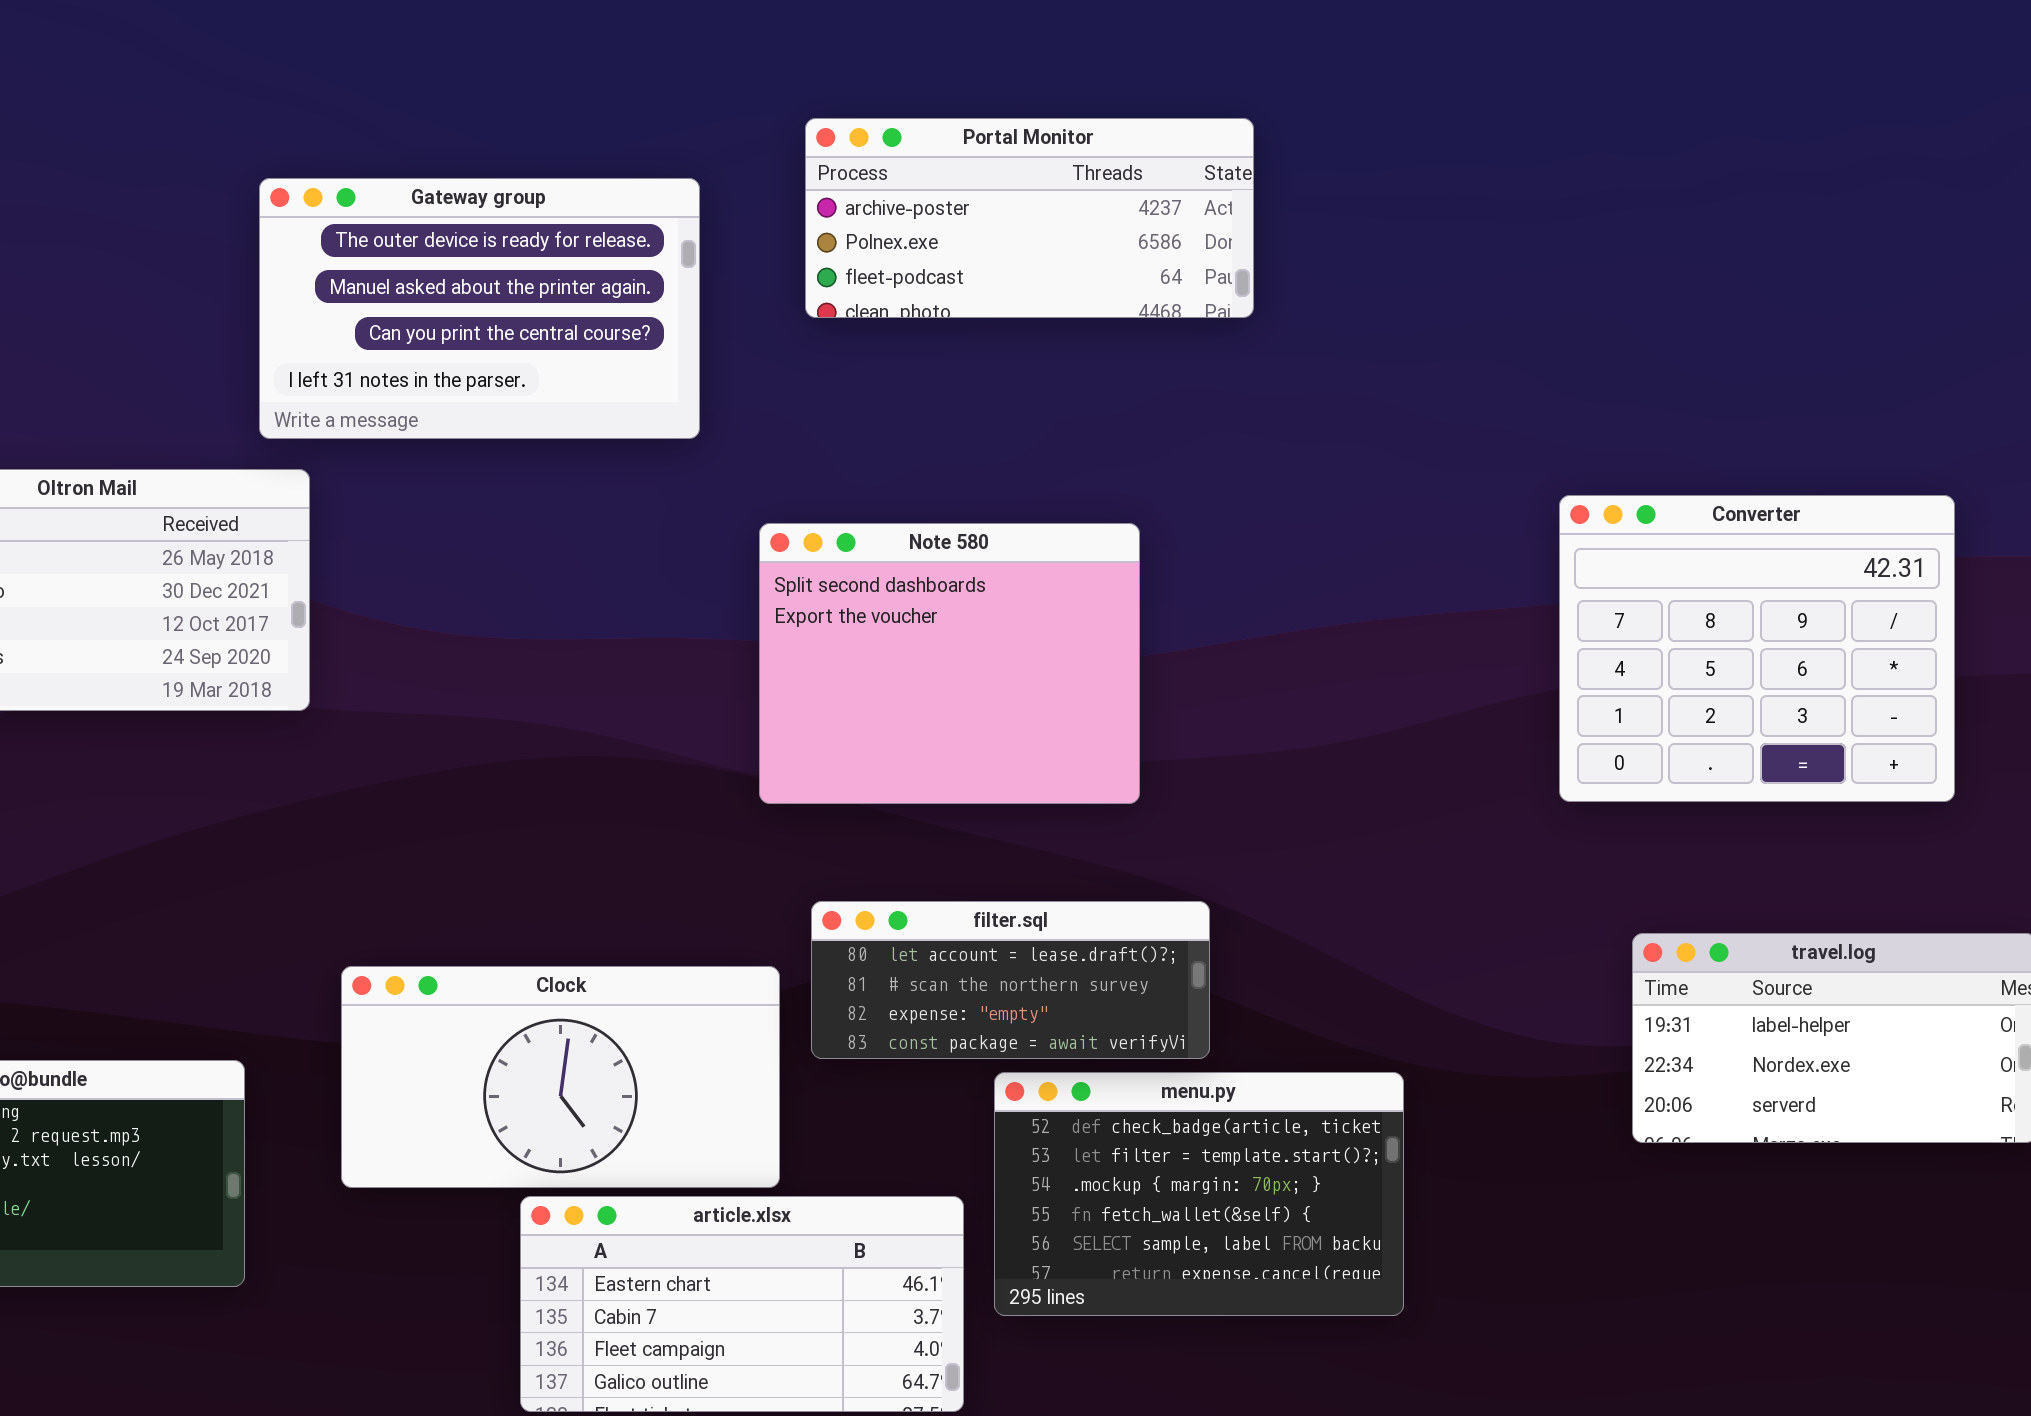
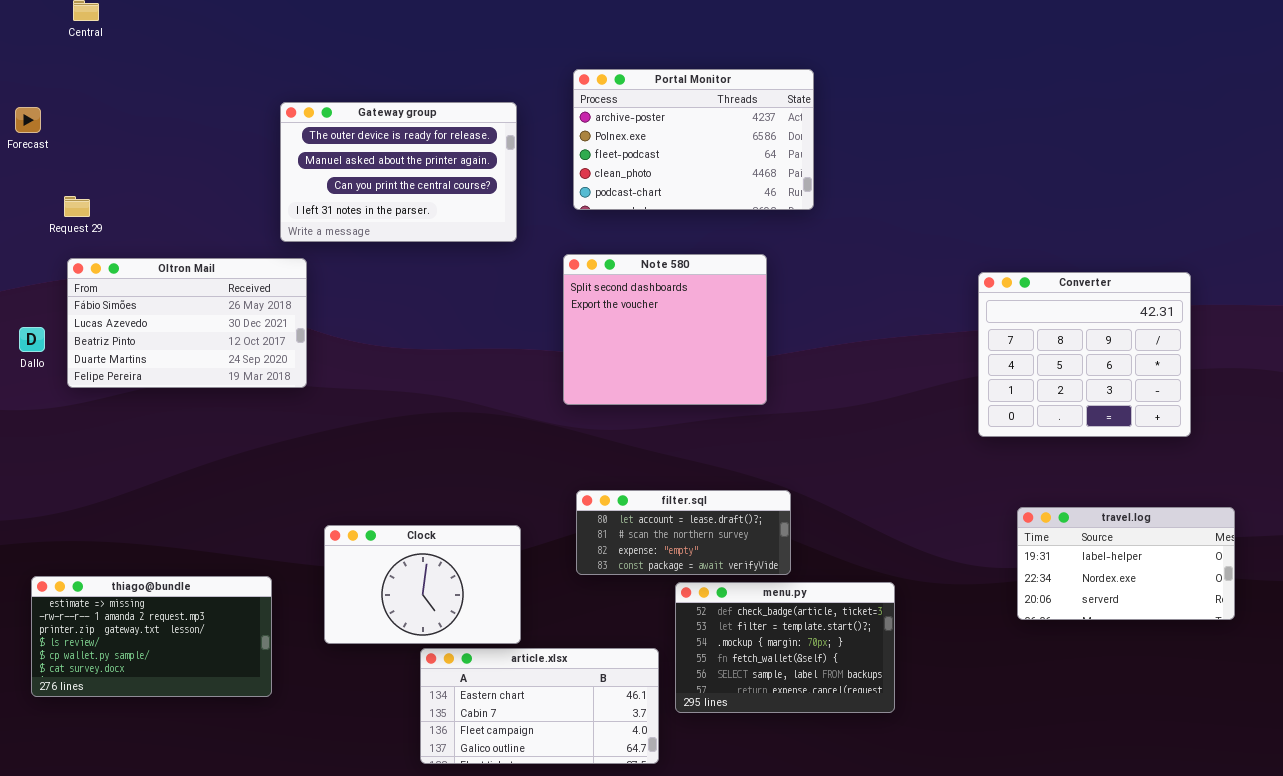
Portal Monitor: [805,118,1254,318] -> [573,69,814,210], resized
Note 580: [759,523,1140,804] -> [563,254,767,405], moved
Clock: [341,966,780,1188] -> [324,525,521,644], resized

